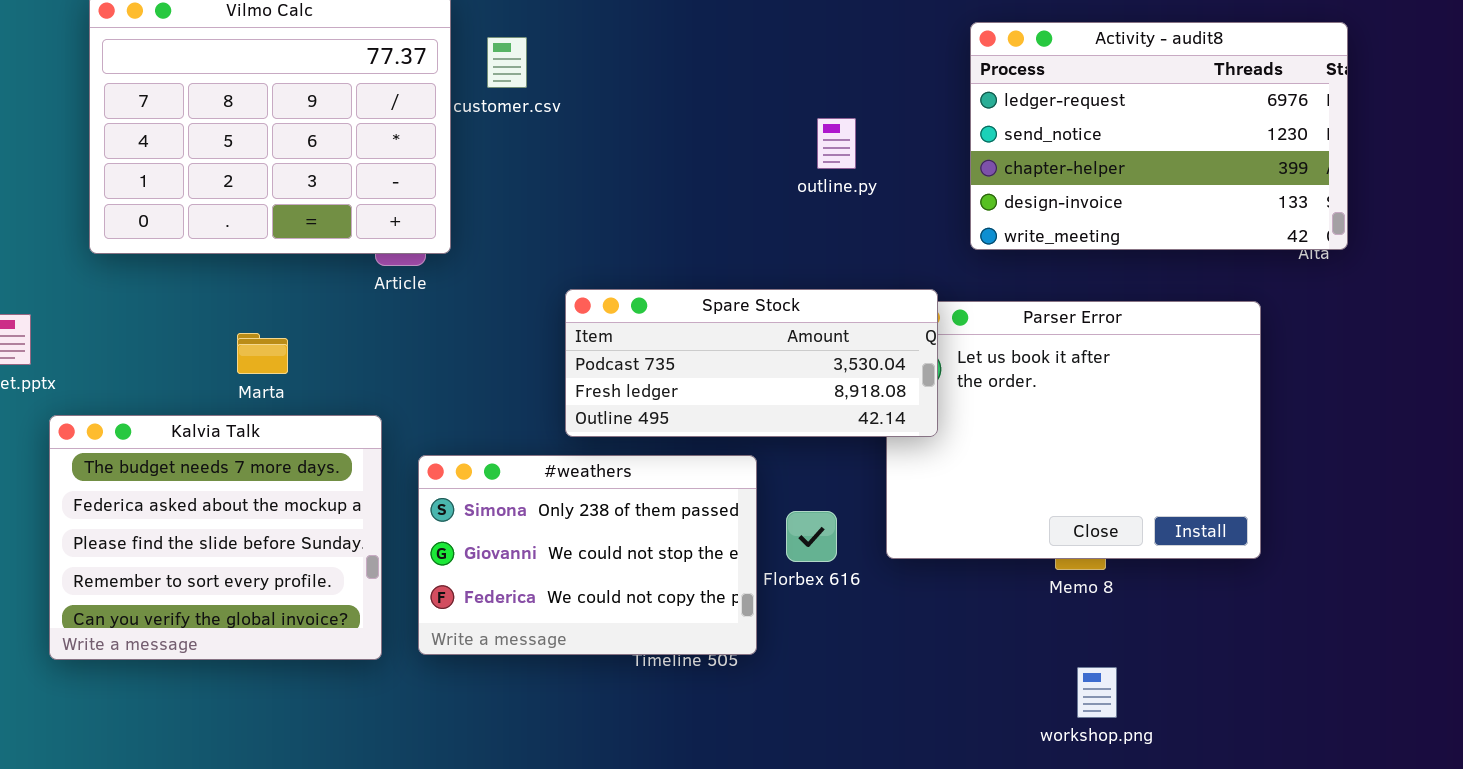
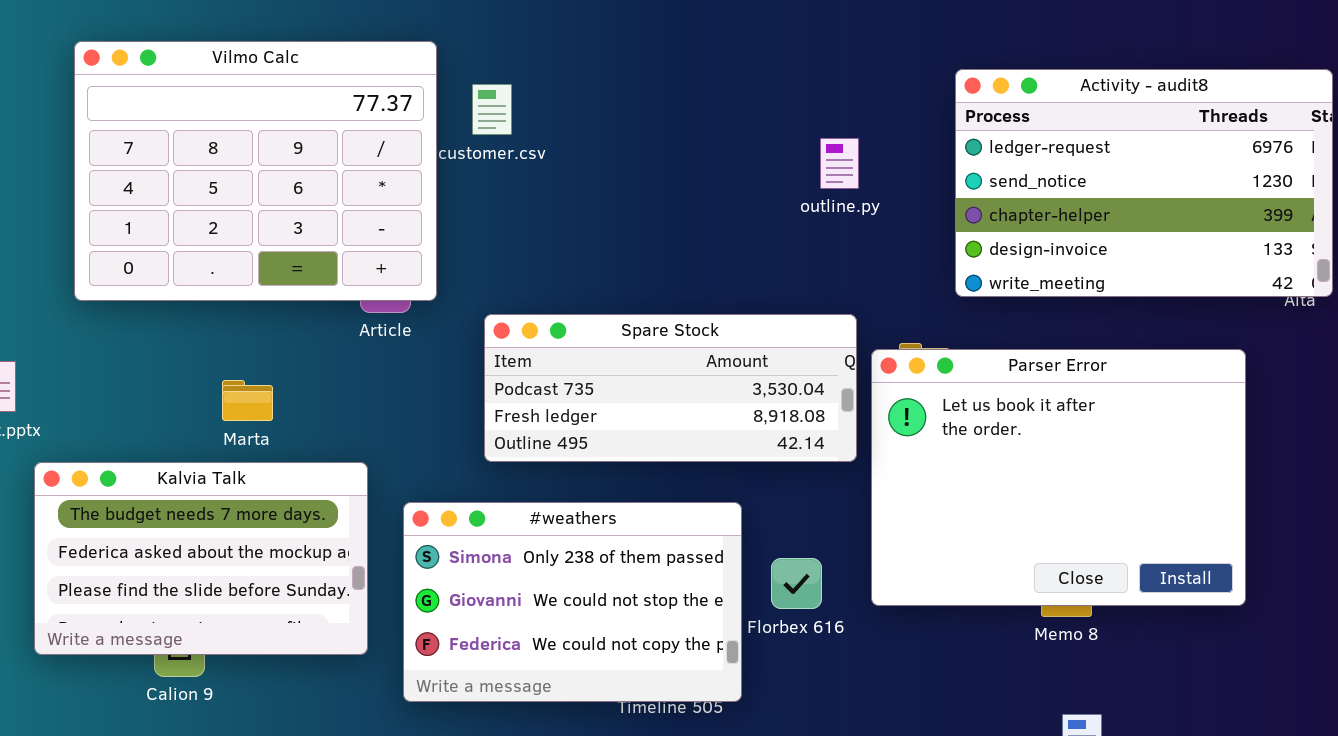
outline.py: [817,118,856,169] -> [820,138,859,189], moved
Spare Stock: [565,289,938,437] -> [484,314,857,462], moved
Kalvia Talk: [49,415,382,660] -> [34,462,368,655], resized

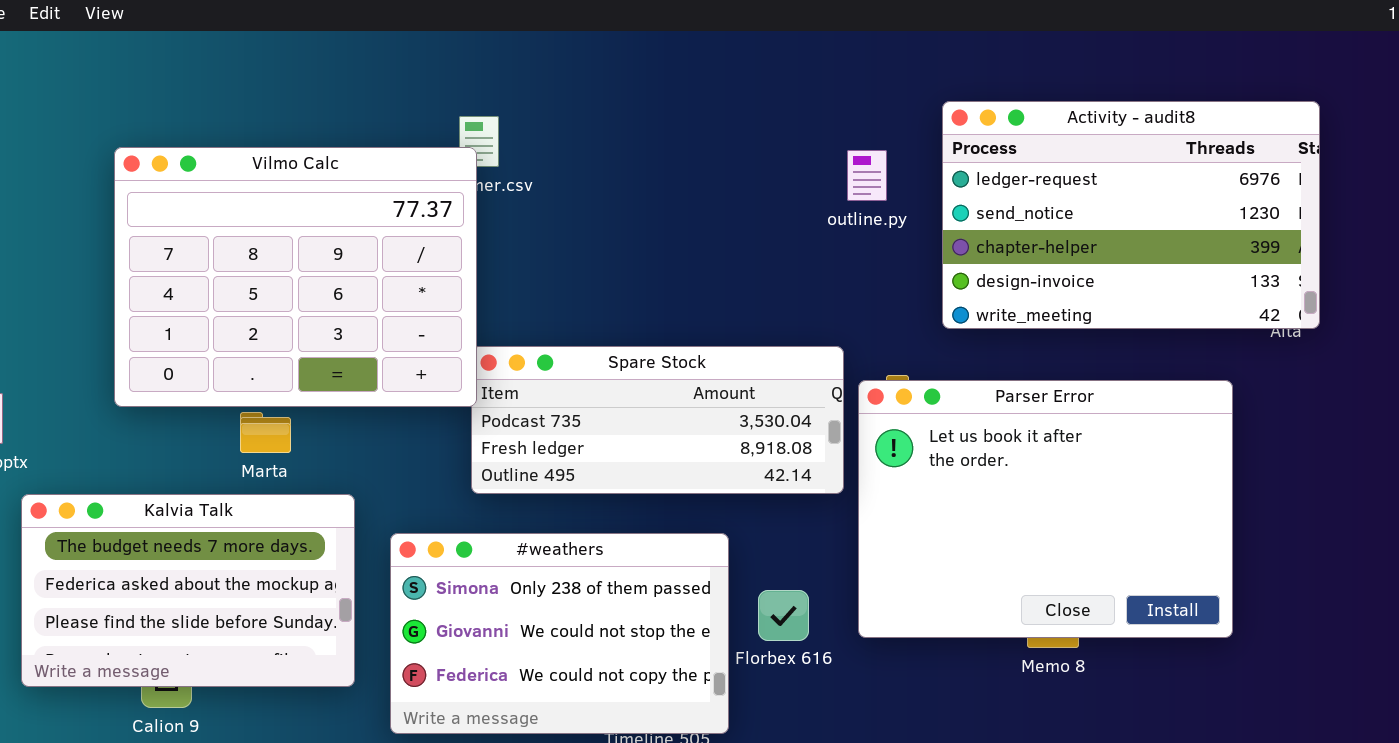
Vilmo Calc: [74,41,437,301] -> [114,147,477,407], moved
outline.py: [820,138,859,189] -> [847,150,887,201], moved
Marta: [222,380,273,421] -> [240,412,291,453], moved

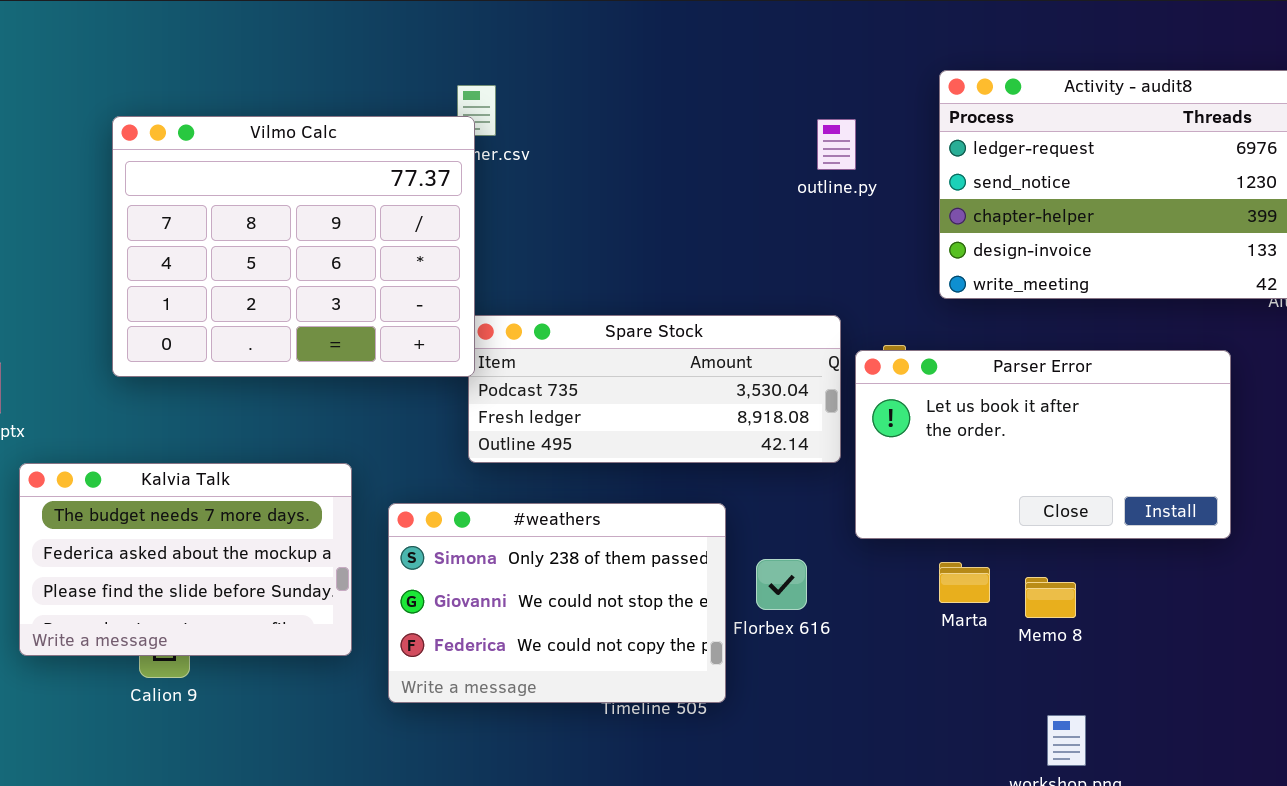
outline.py: [847,150,887,201] -> [817,119,856,170], moved
Parser Error: [858,380,1233,638] -> [855,350,1231,539], resized
Marta: [240,412,291,453] -> [939,562,990,603], moved

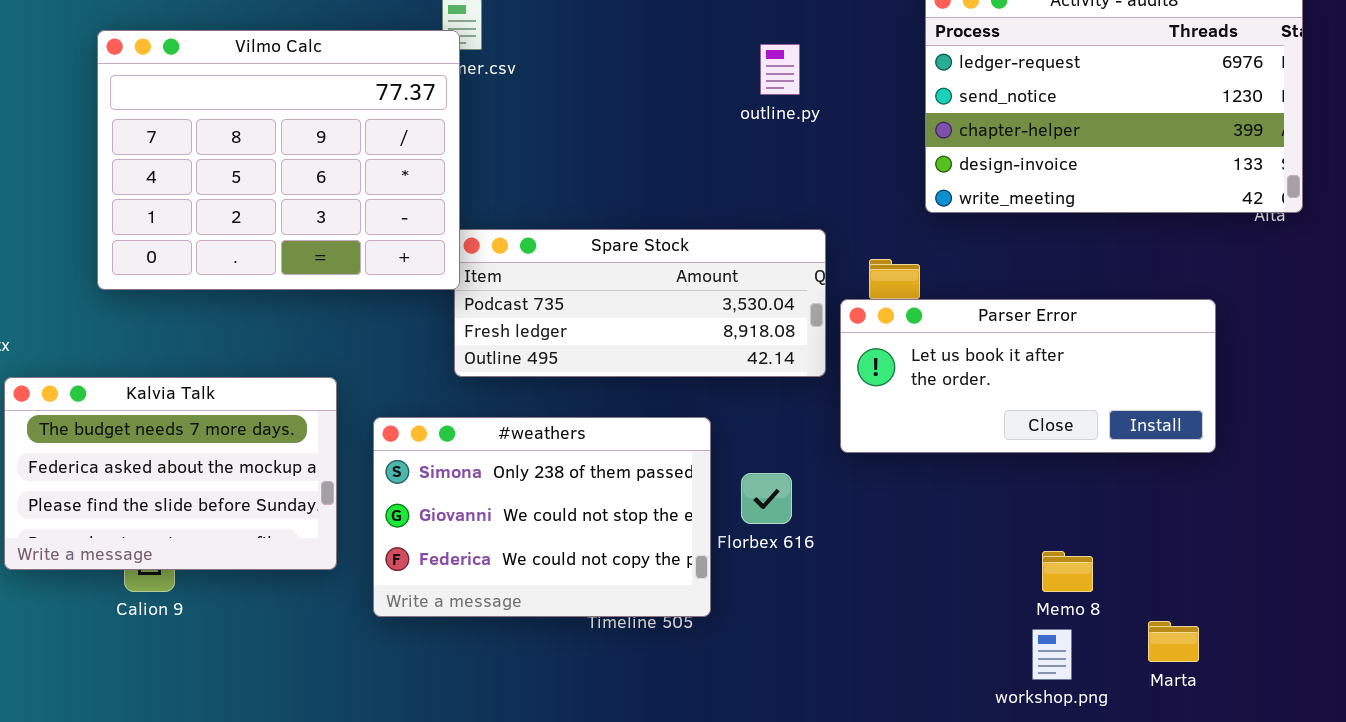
outline.py: [817,119,856,170] -> [760,44,800,95], moved
Parser Error: [855,350,1231,539] -> [840,299,1216,453], resized
Marta: [939,562,990,603] -> [1148,621,1199,662], moved
Memo 8: [1025,577,1076,618] -> [1042,551,1093,592], moved

